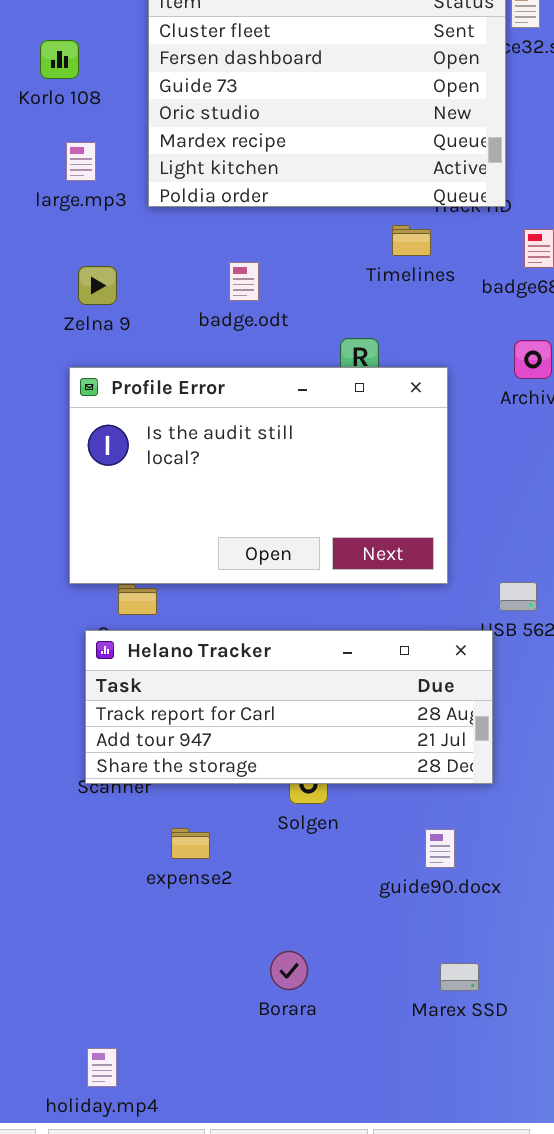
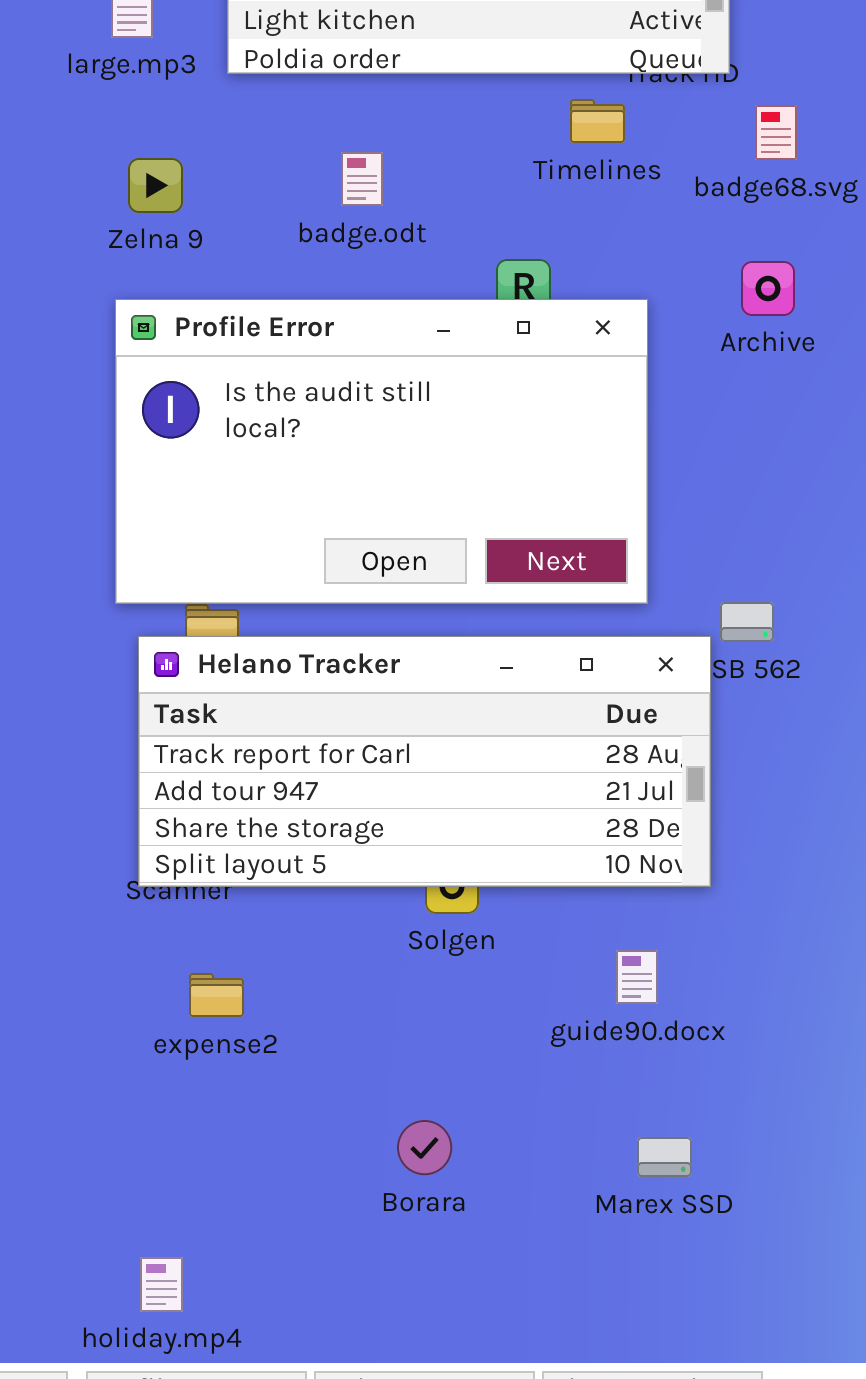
Helano Tracker: [85,630,493,784] -> [138,636,711,887], resized
expense2: [171,828,210,859] -> [189,973,244,1017], moved

